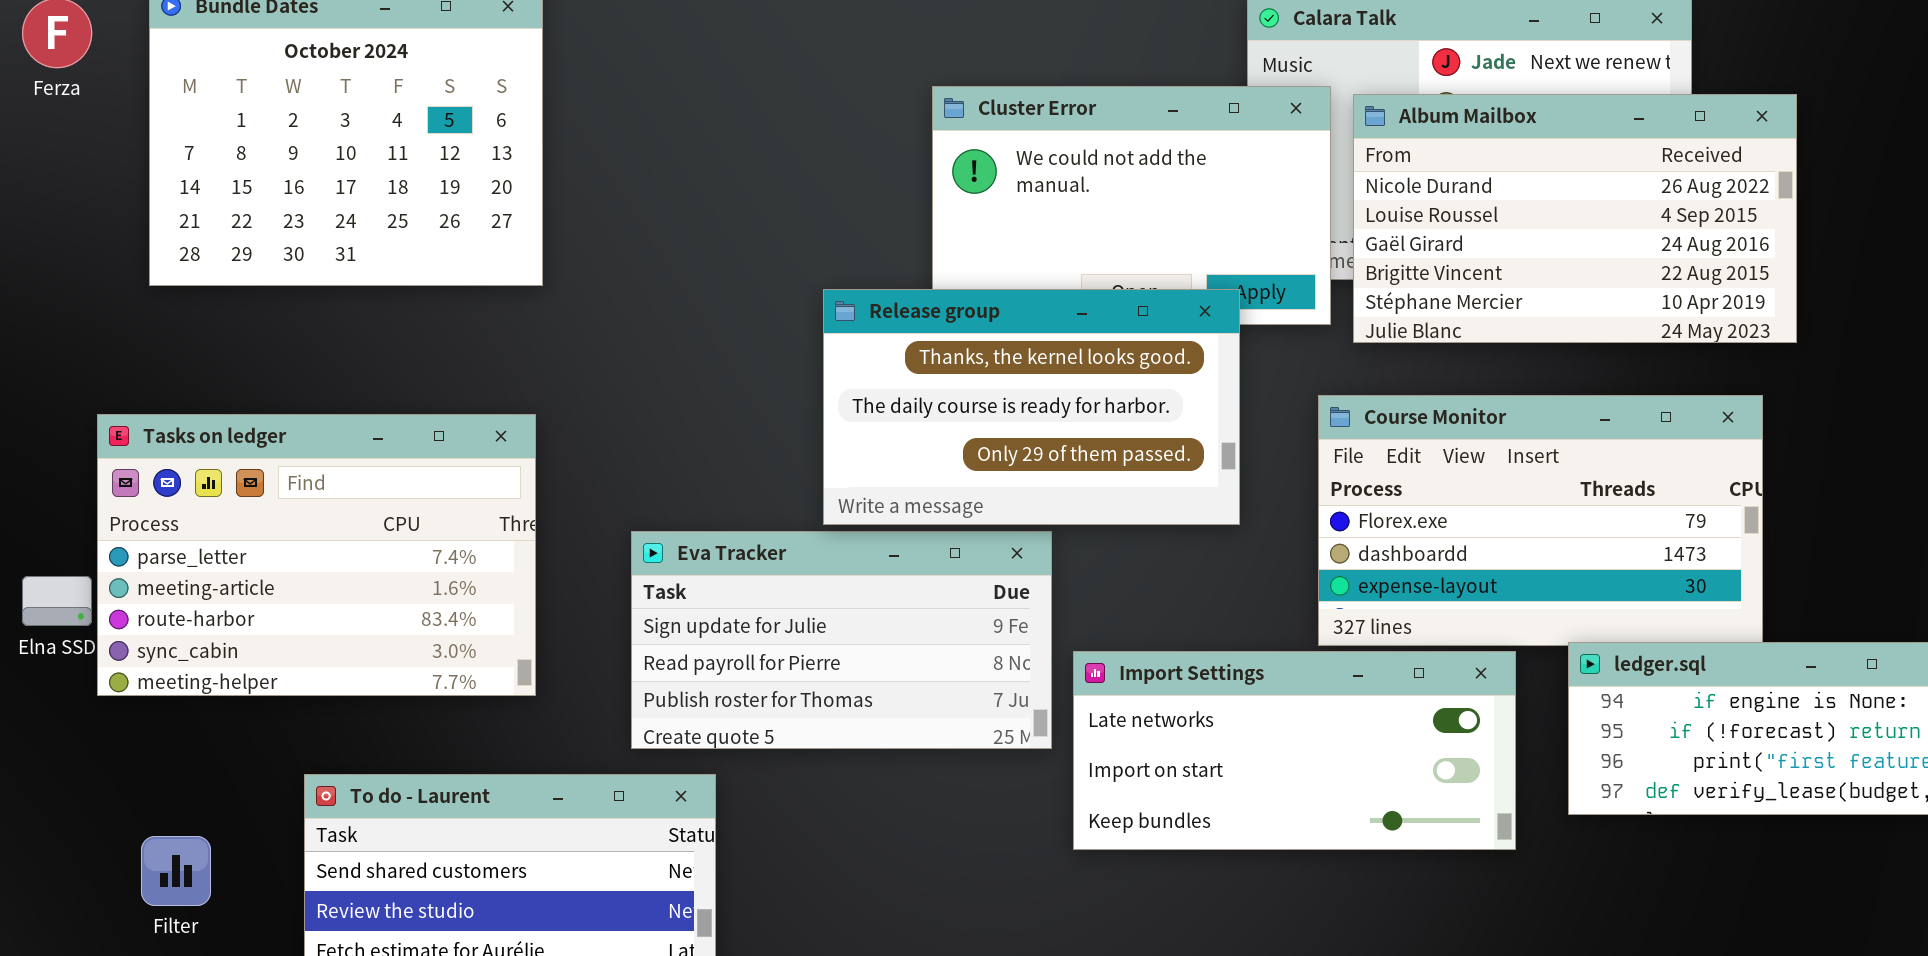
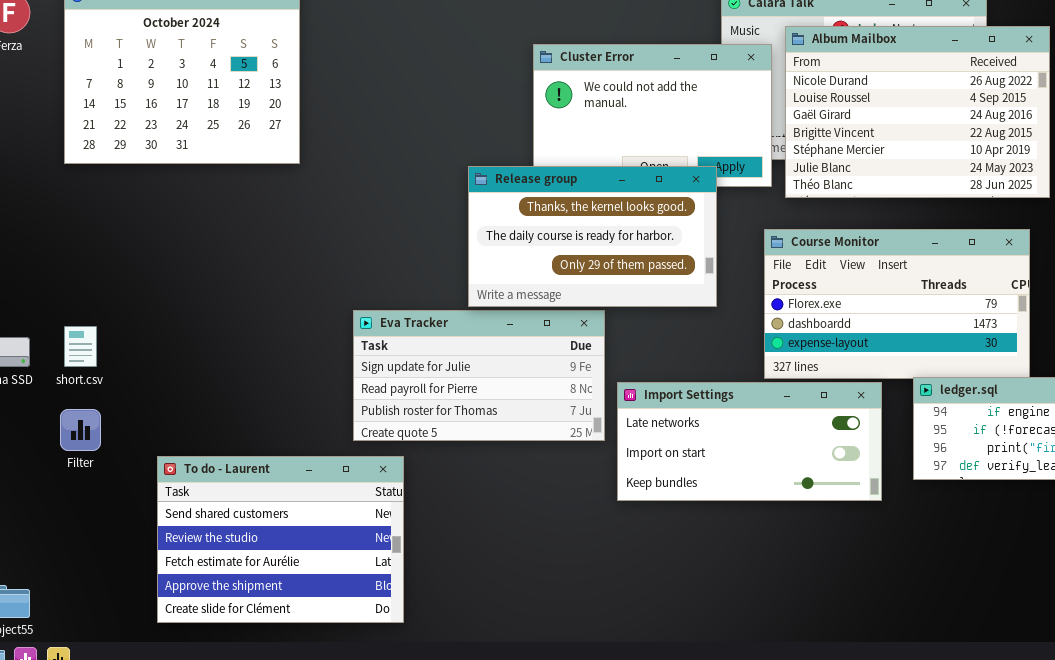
Album Mailbox: [1353,94,1797,343] -> [785,26,1050,198], resized
Tasks on ledger: [97,414,536,696] -> none, closed
Filter: [141,836,211,906] -> [60,409,101,451], moved

